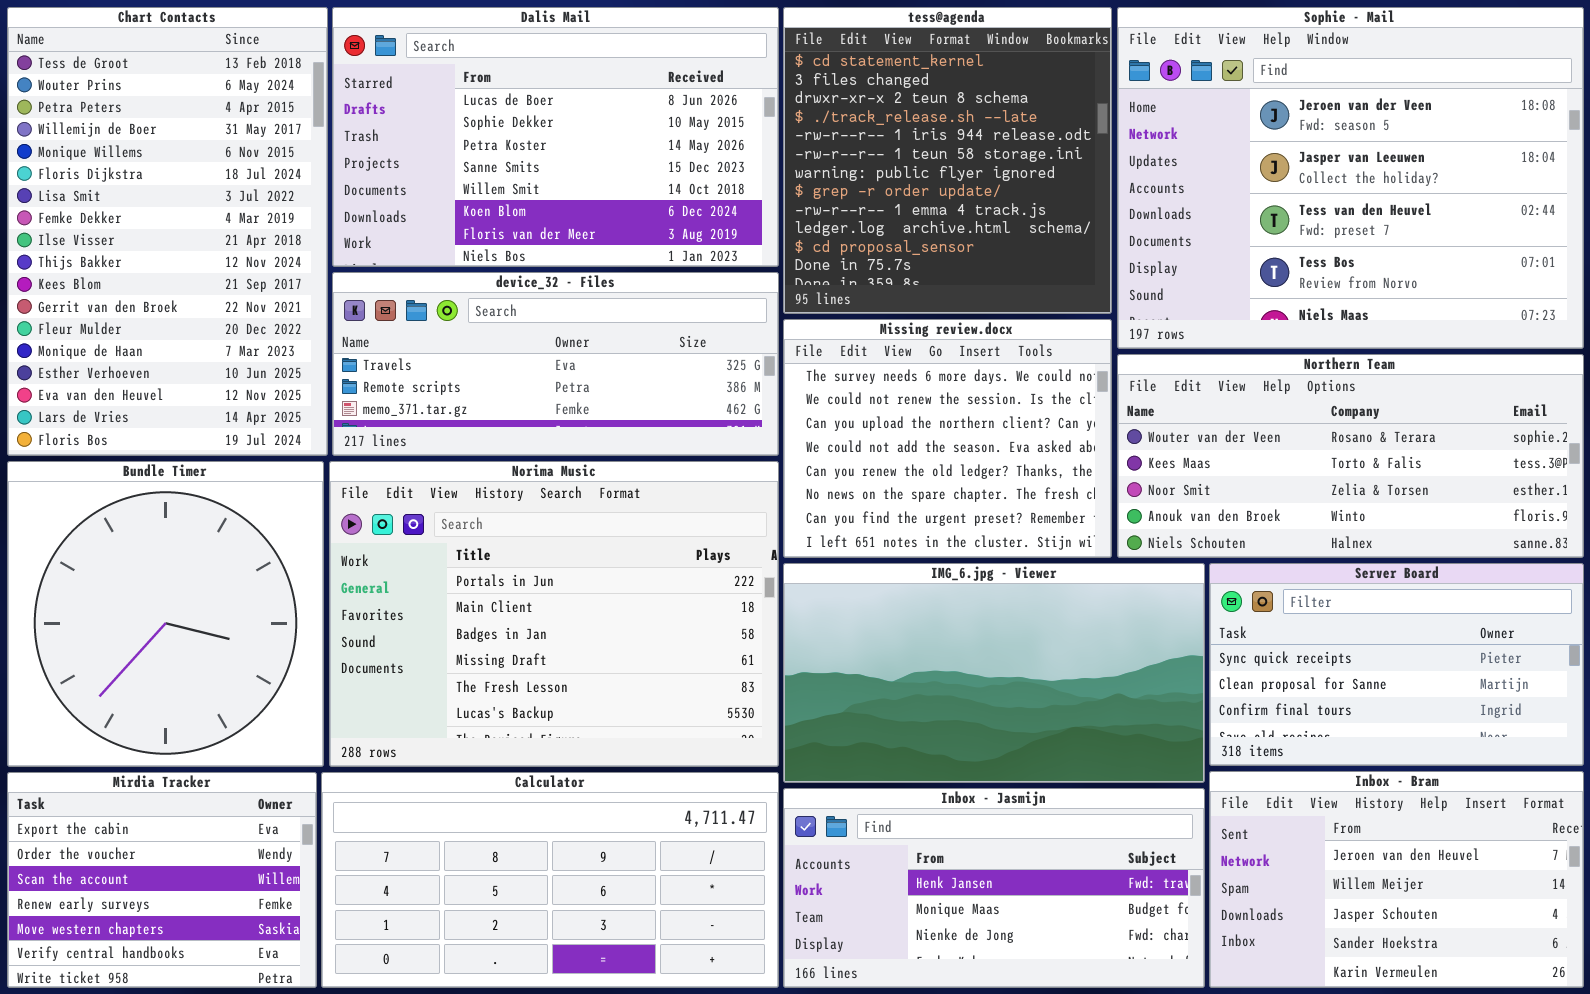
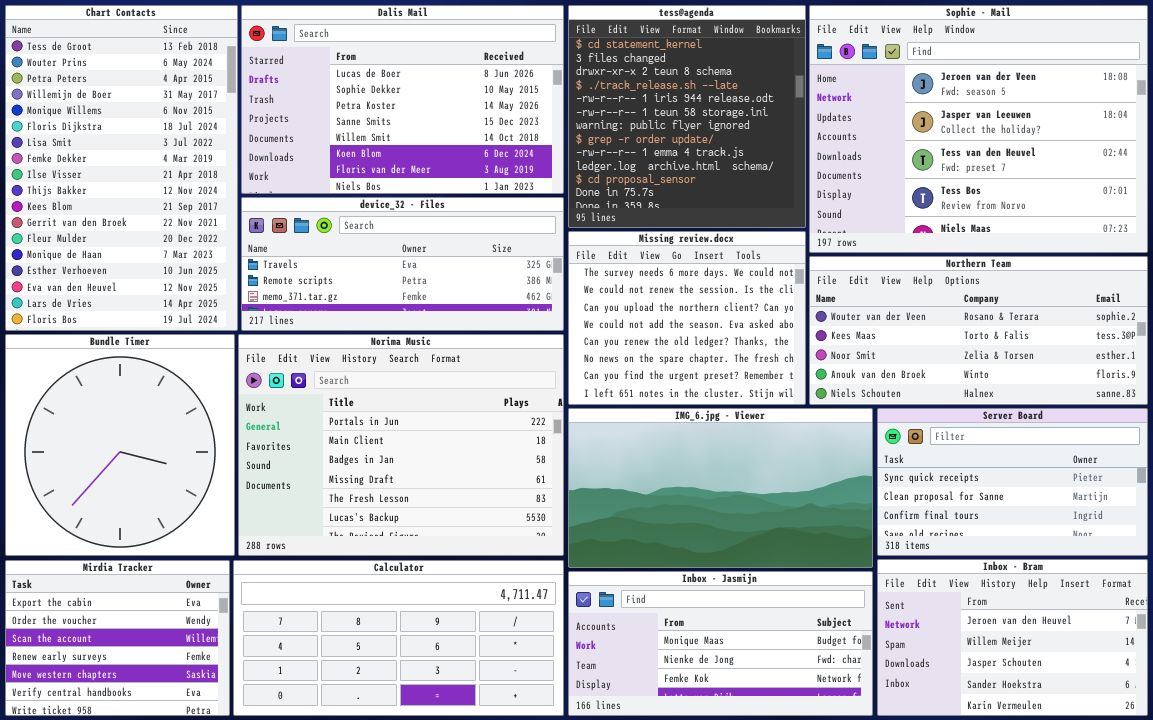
Inbox - Jasmijn: [783,788,1205,988] -> [568,571,873,716], scrolled down 1 row

